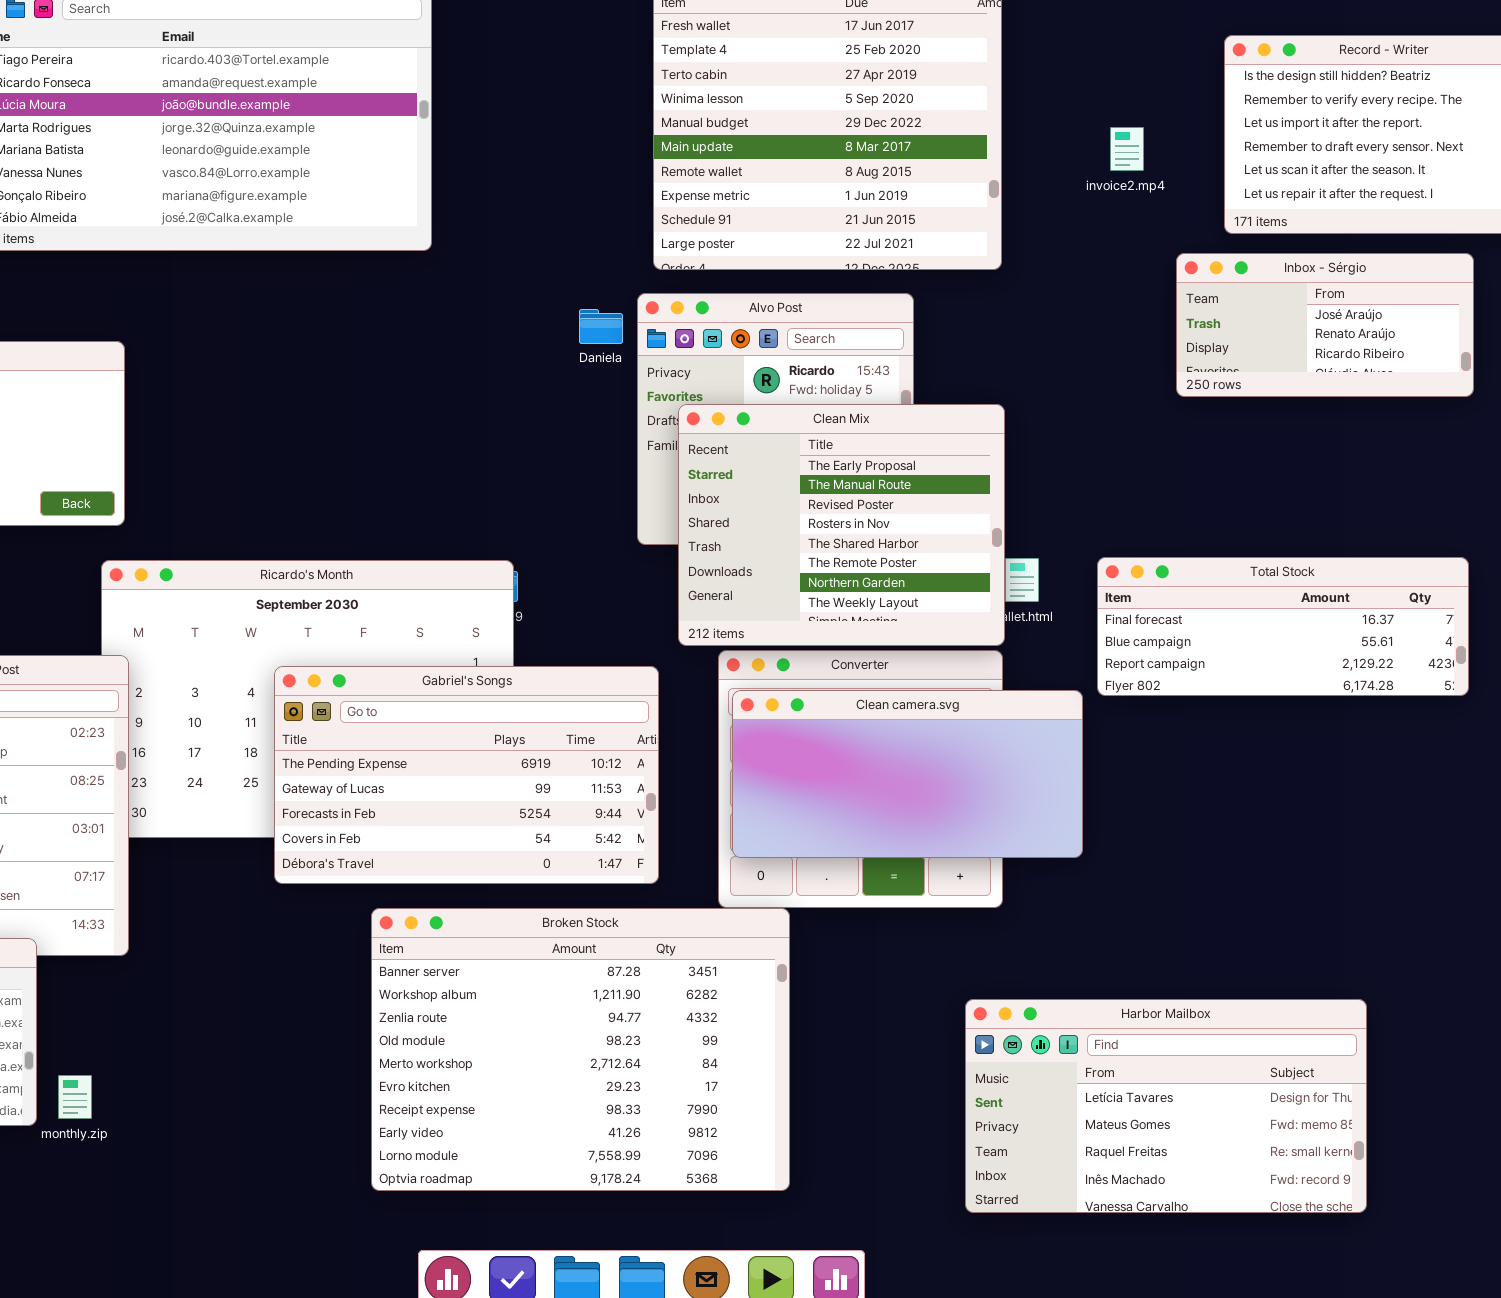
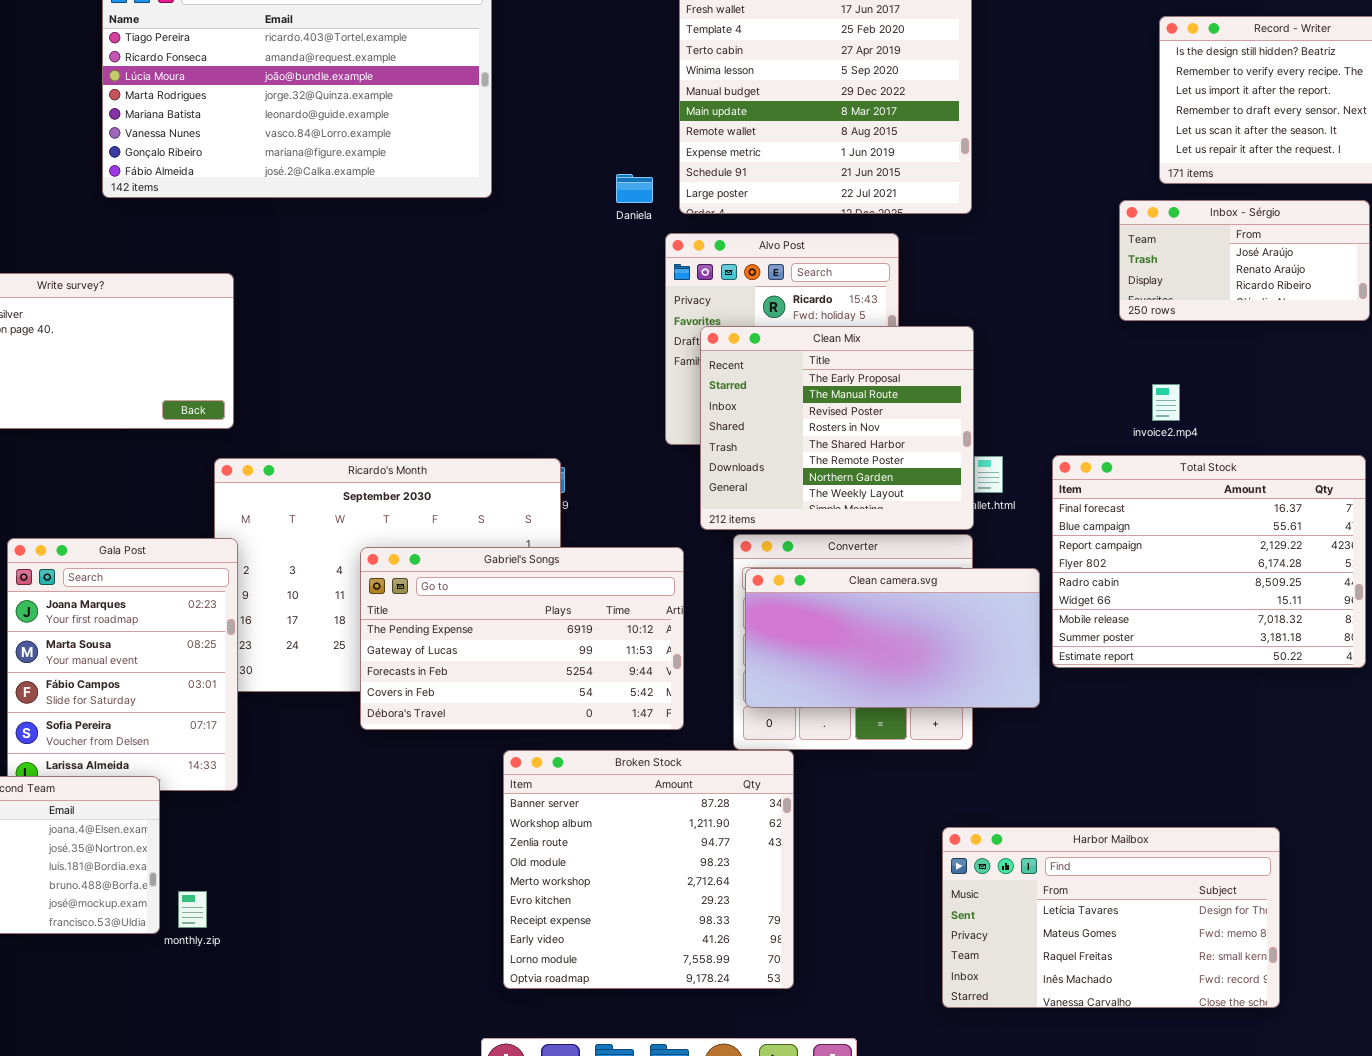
invoice2.mp4: [1110,127,1144,171] -> [1152,384,1180,421], moved
Daniela: [579,309,623,344] -> [616,174,653,203], moved
Total Stock: [1097,557,1469,696] -> [1052,455,1366,668], resized
Broken Stock: [371,908,790,1191] -> [503,750,794,989], resized

